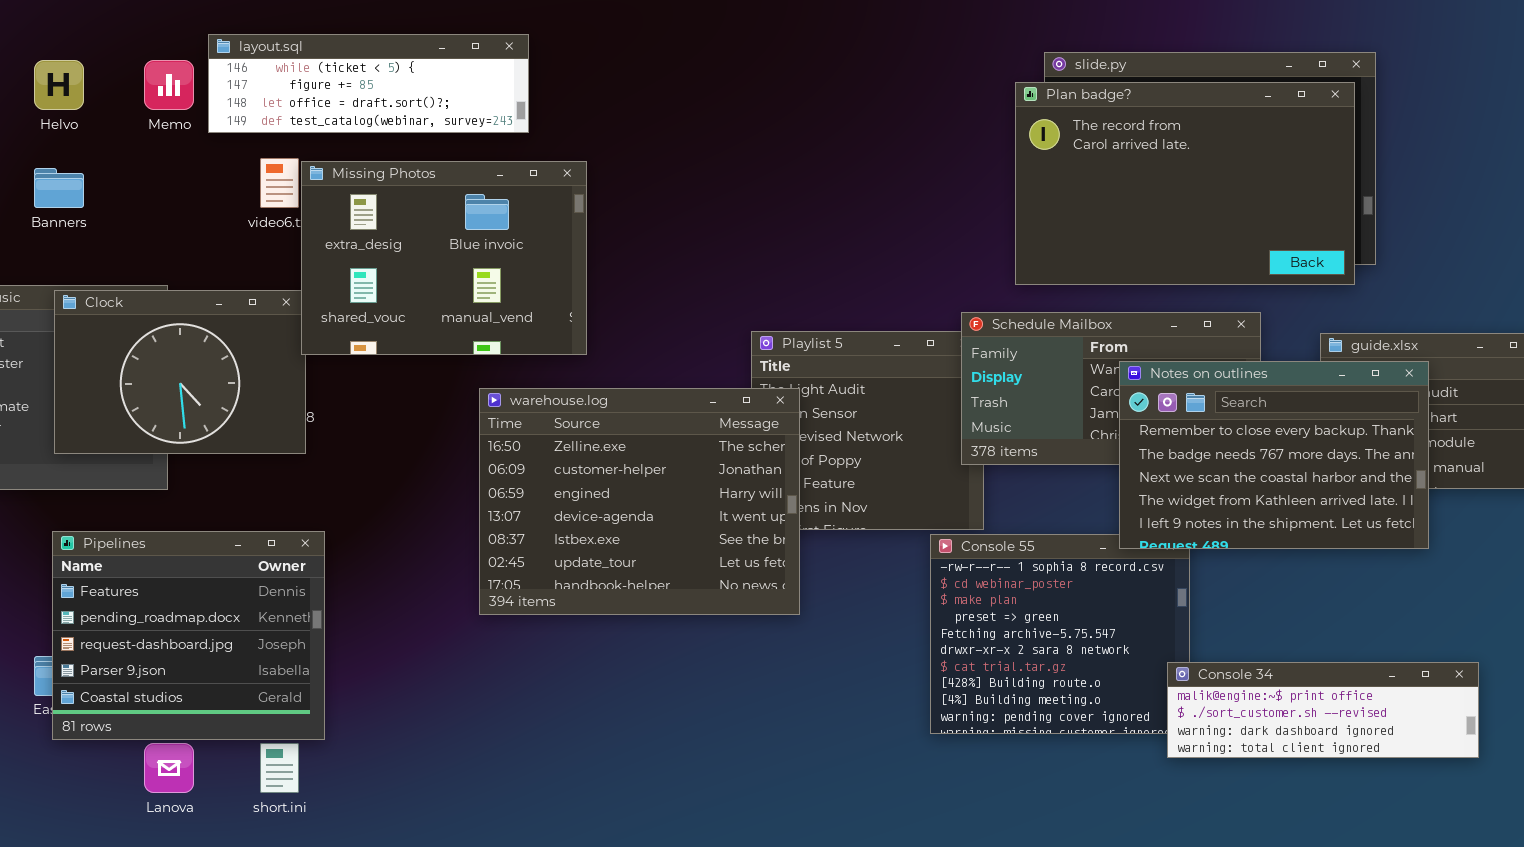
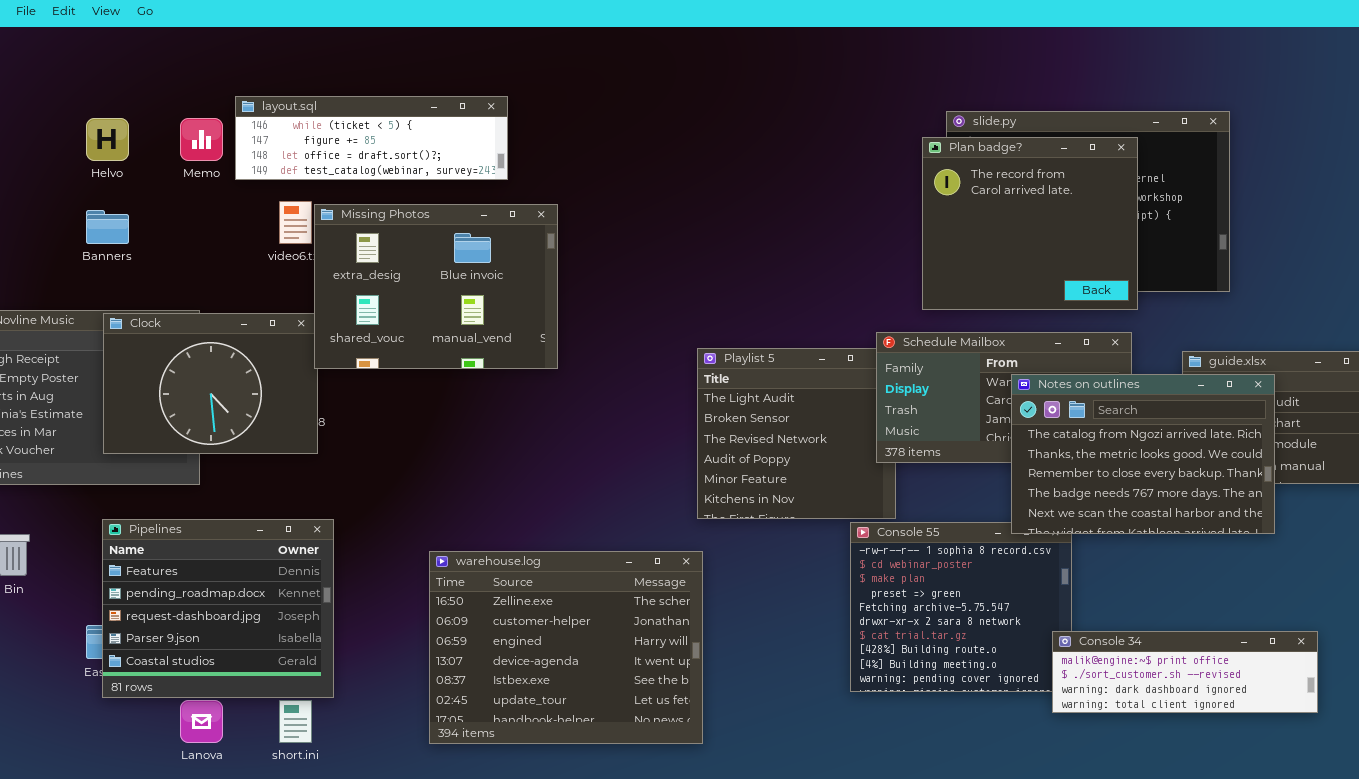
Plan badge?: [1015,82,1355,285] -> [922,137,1138,310], resized
Notes on outlines: [1119,361,1429,549] -> [1011,374,1275,534], scrolled up 2 rows
warehouse.log: [479,388,800,615] -> [429,551,703,744], moved

